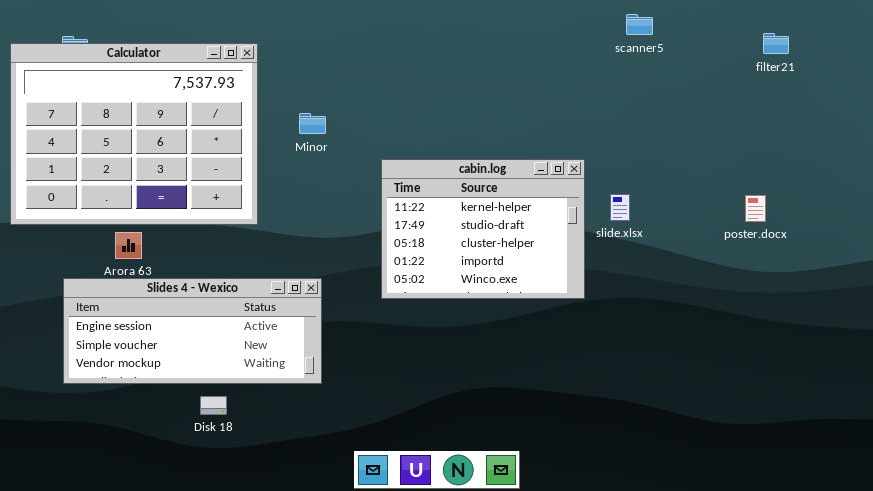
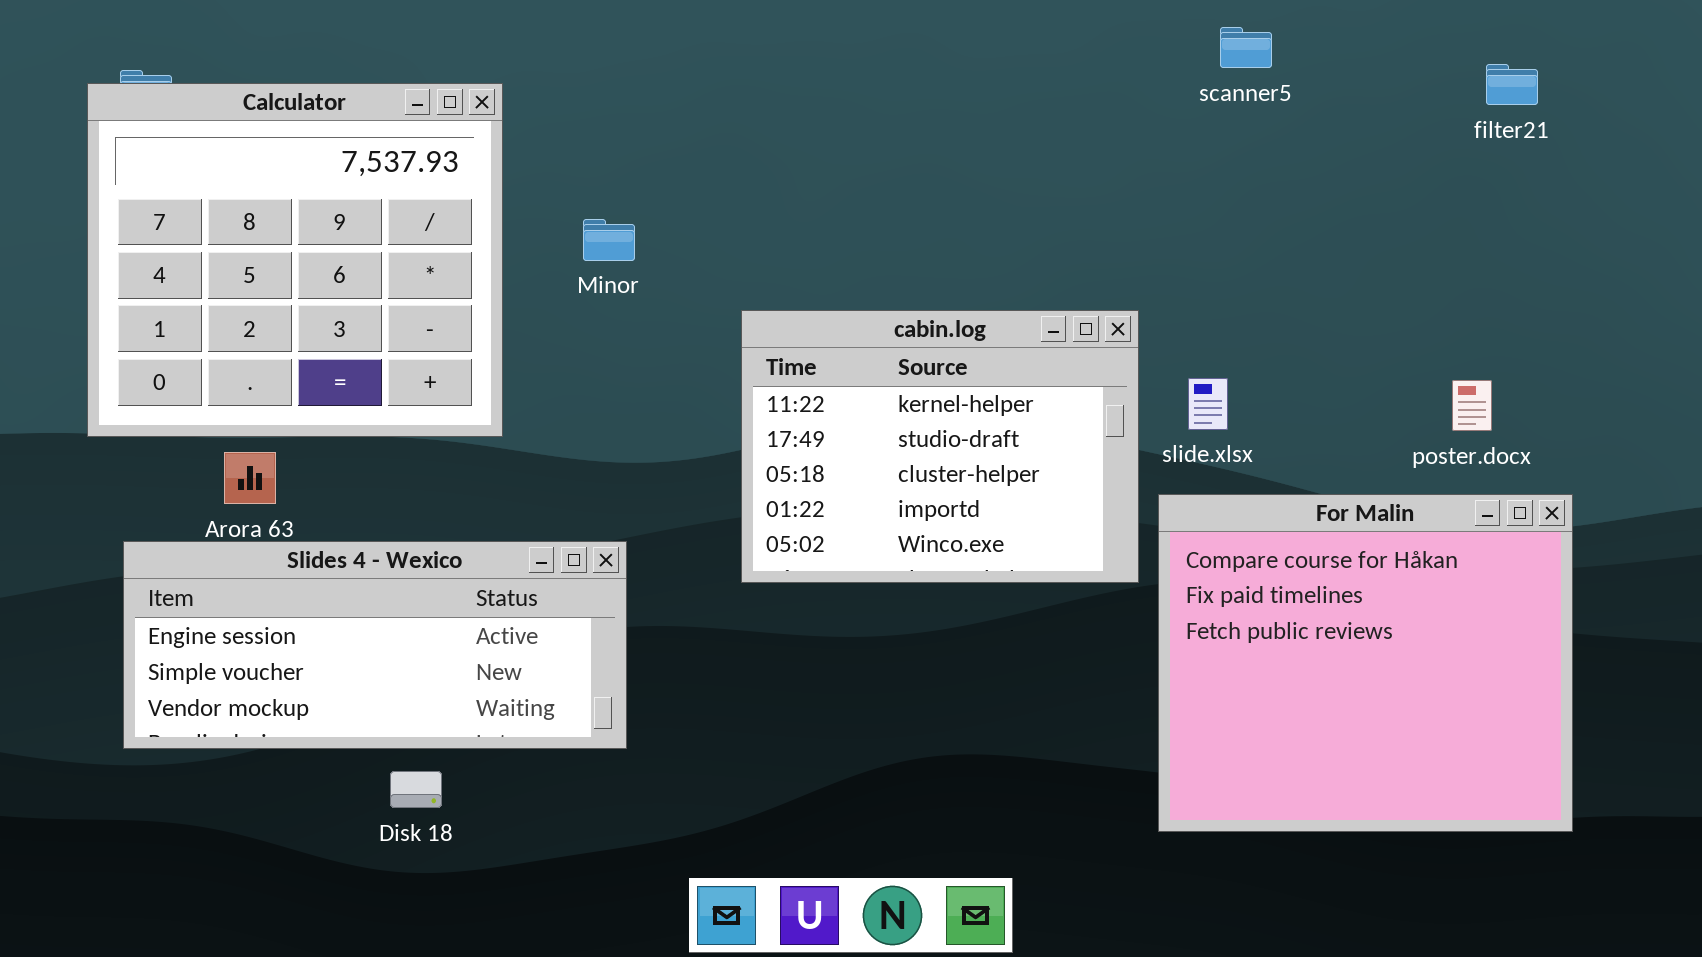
Calculator: [10,43,258,225] -> [87,83,503,437], resized
For Malin: none -> [1158,494,1573,832], opened

